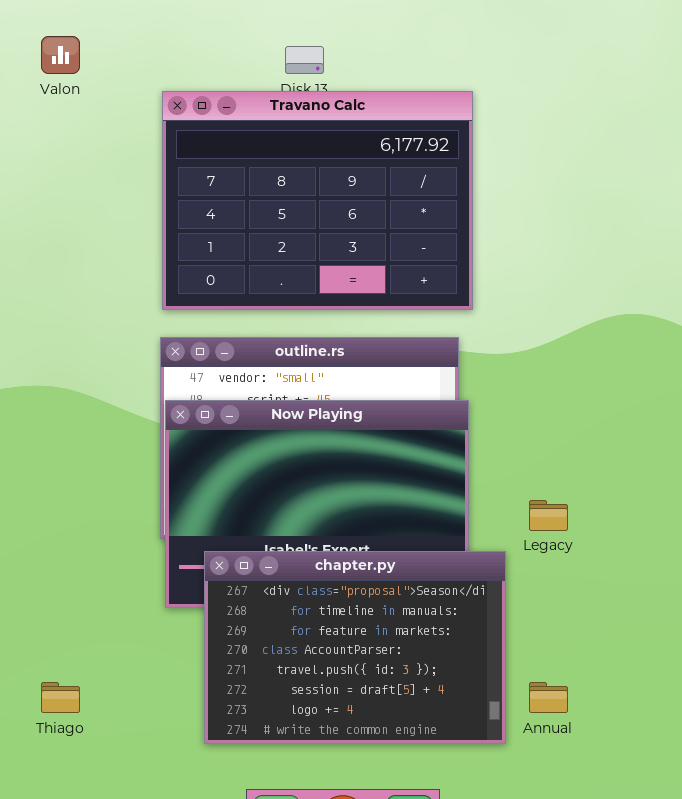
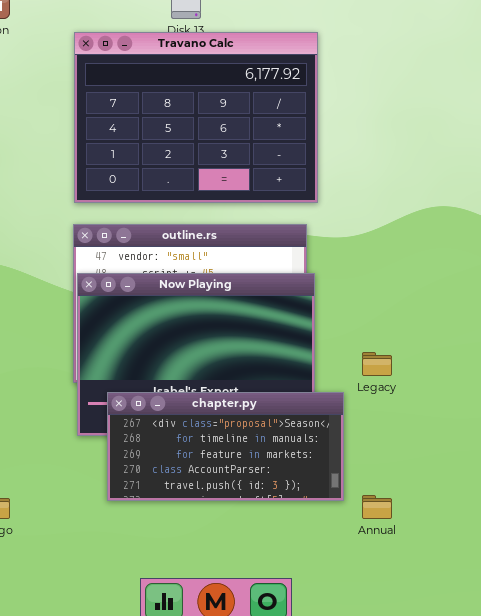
chapter.py: [204,551,506,744] -> [107,392,344,501], resized

